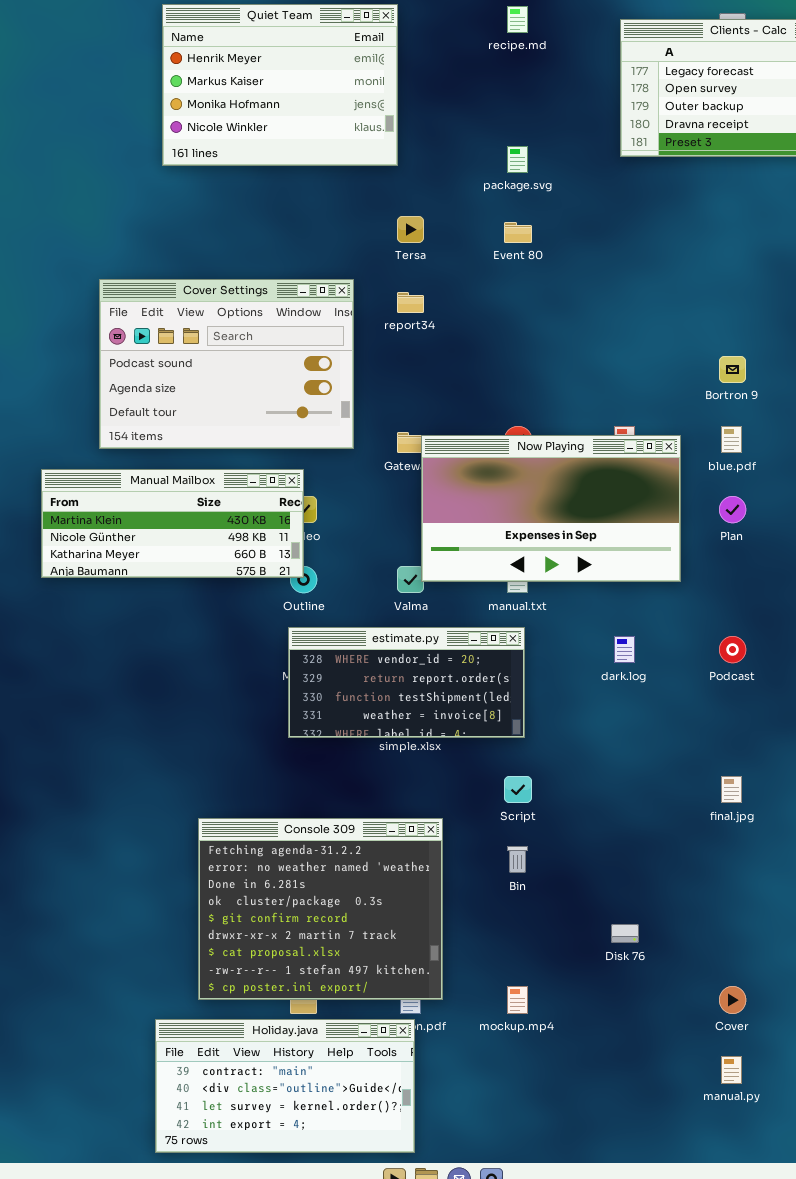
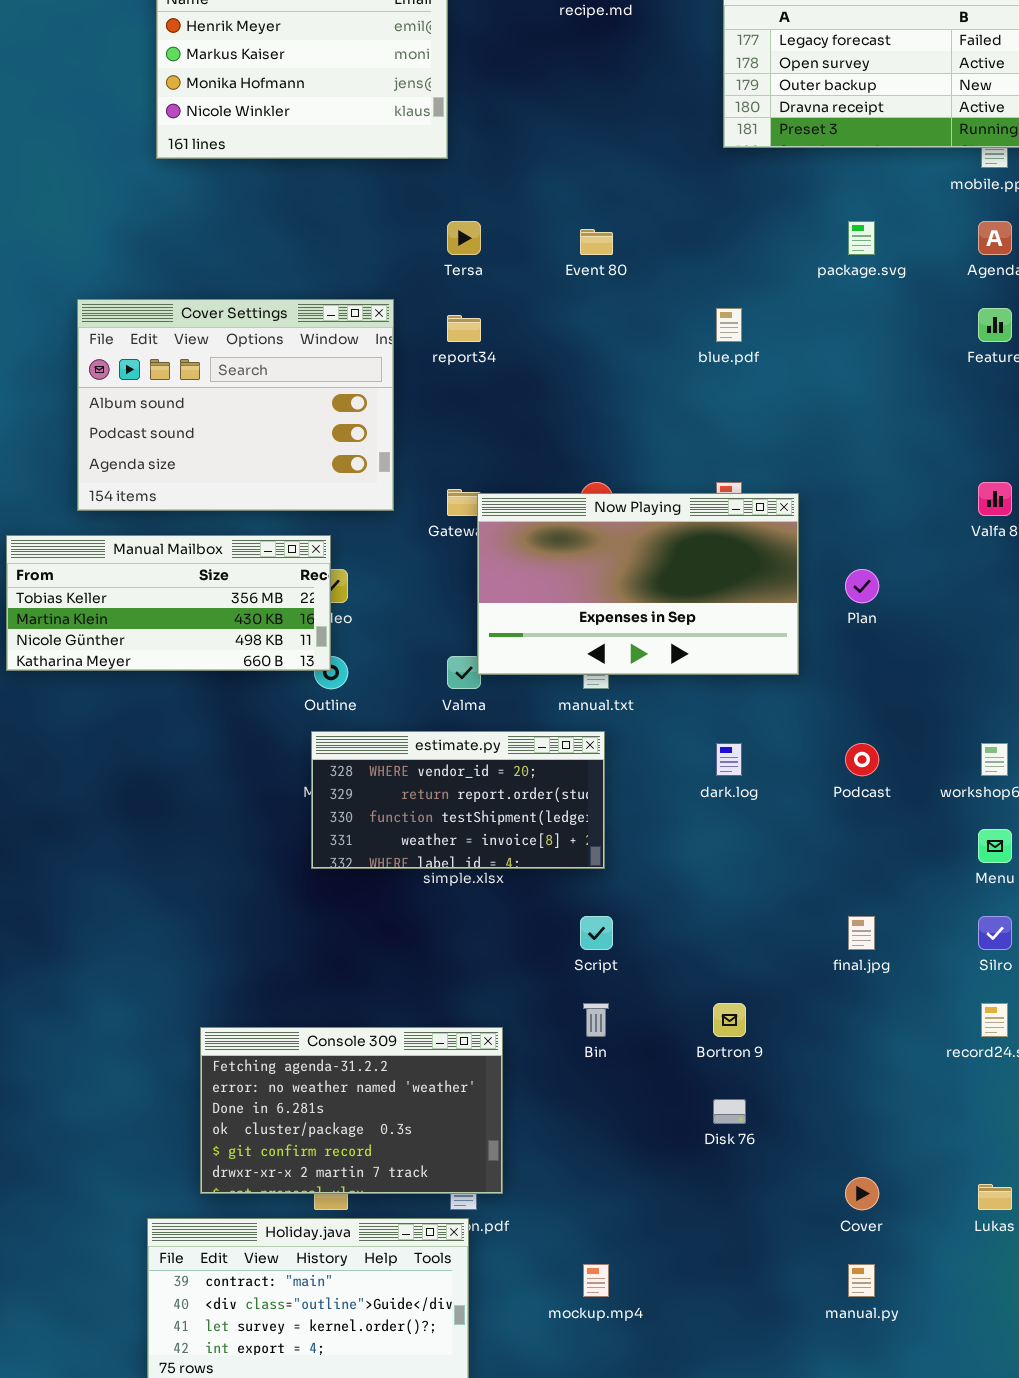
package.svg: [507,146,528,173] -> [848,221,875,255], moved
Cover Settings: [99,279,354,449] -> [77,299,394,511], scrolled up 1 row
Bortron 9: [719,356,746,383] -> [713,1003,746,1037], moved
blue.pdf: [721,426,742,453] -> [716,308,742,342], moved
Manual Mailbox: [41,469,304,578] -> [6,535,331,671], scrolled up 1 row
Console 309: [198,818,443,1000] -> [200,1027,503,1194], resized
mockup.mp4: [507,986,528,1014] -> [583,1264,609,1297], moved

